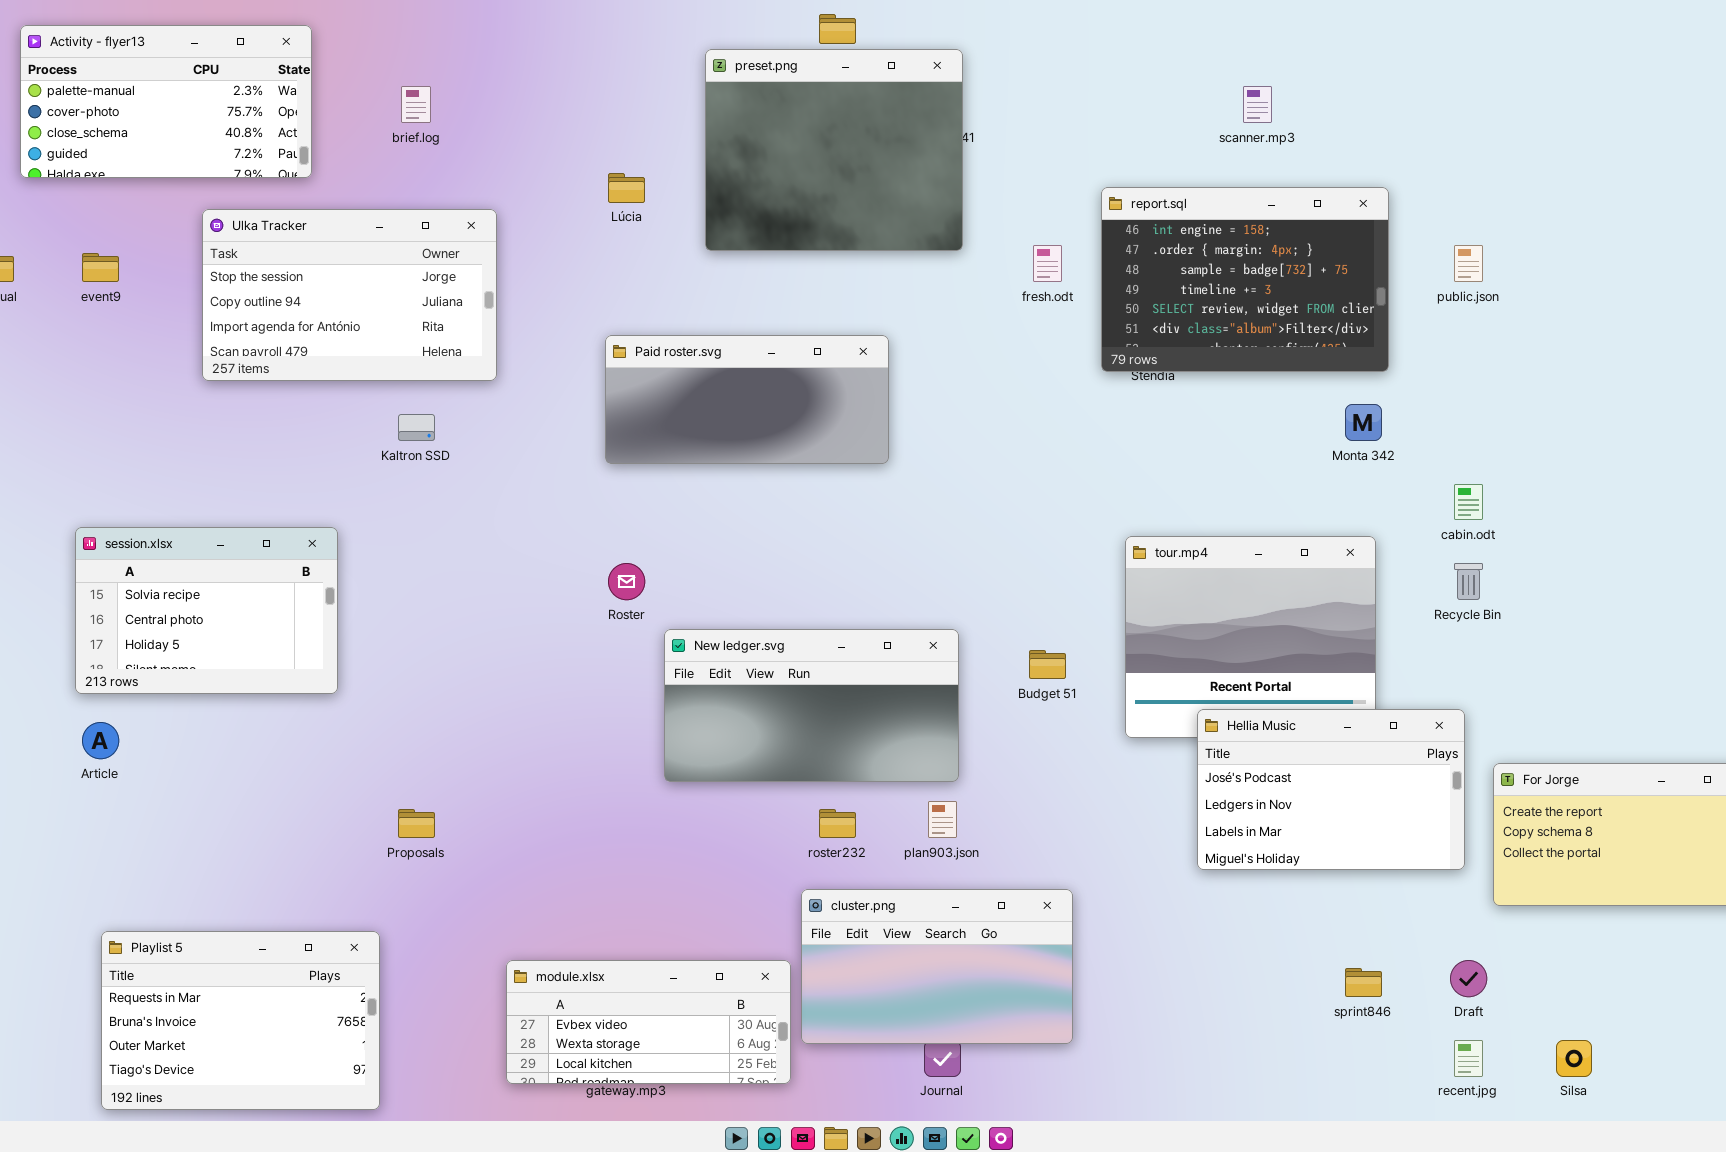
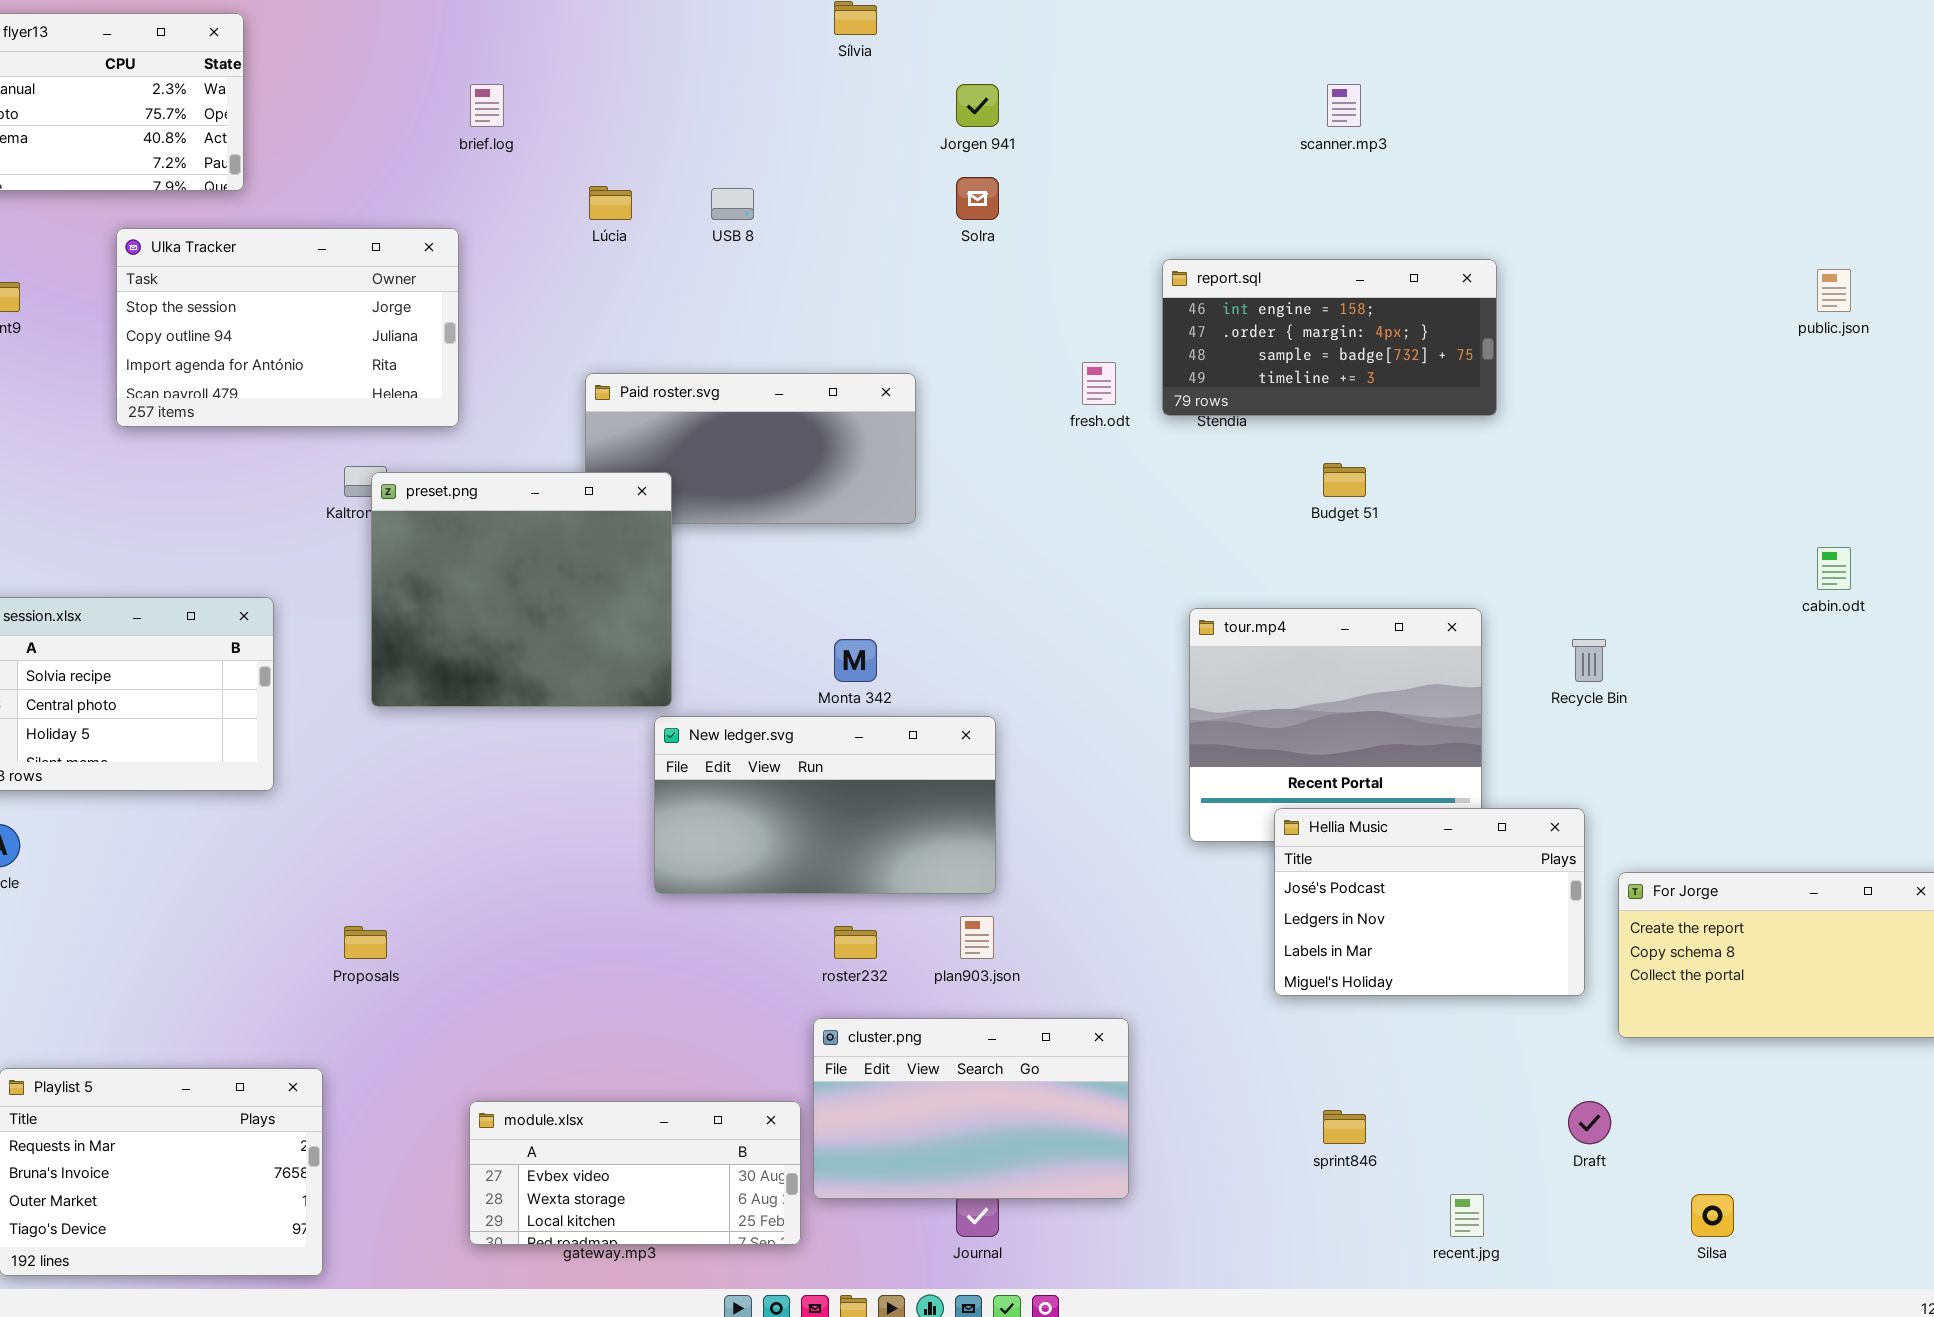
preset.png: [705,49,963,251] -> [371,472,672,707], moved
brief.log: [401,86,431,123] -> [470,84,504,127], moved
report.sql: [1101,187,1389,372] -> [1162,259,1497,416], resized
fresh.odt: [1033,245,1062,282] -> [1082,362,1116,405], moved
public.json: [1454,245,1483,282] -> [1817,269,1851,312], moved
Monta 342: [1345,404,1382,441] -> [834,639,877,682], moved
cabin.odt: [1454,484,1483,520] -> [1817,547,1851,590], moved
Budget 51: [1029,650,1066,679] -> [1323,463,1366,497], moved
sprint846: [1345,968,1382,997] -> [1323,1110,1366,1144], moved
recent.jpg: [1454,1040,1483,1077] -> [1450,1194,1484,1237], moved

